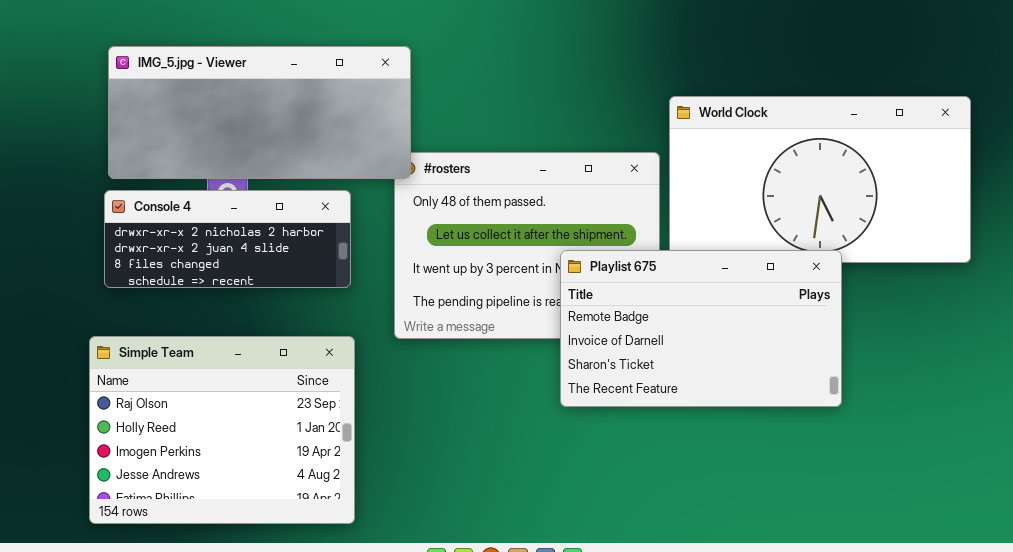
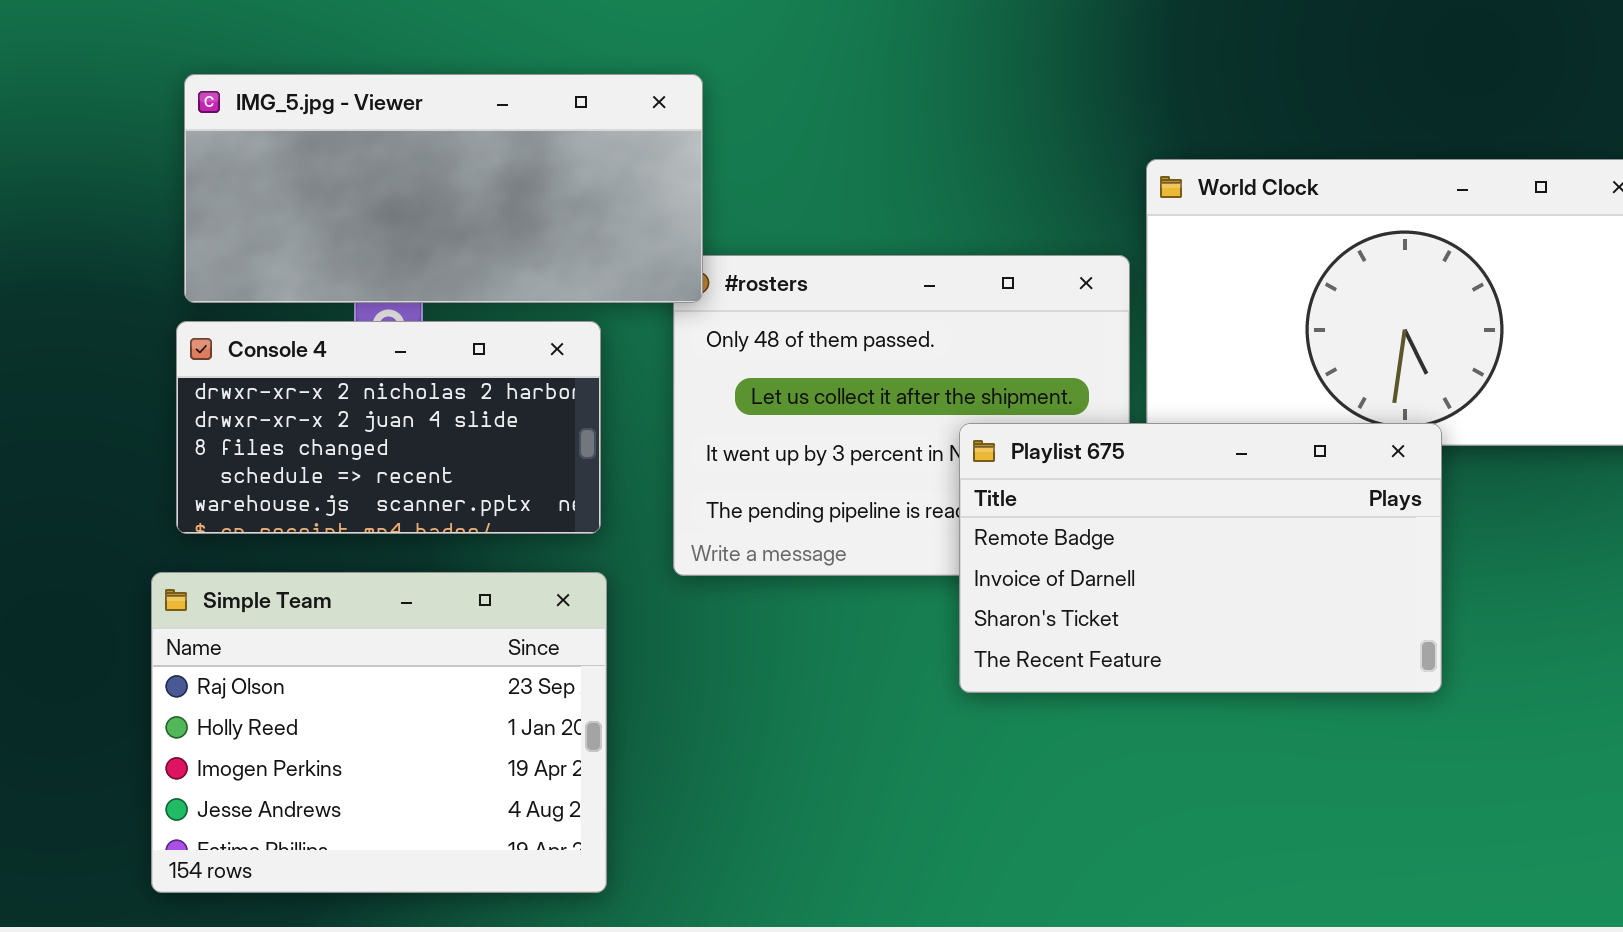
Console 4: [104,190,351,288] -> [176,321,601,534], resized

